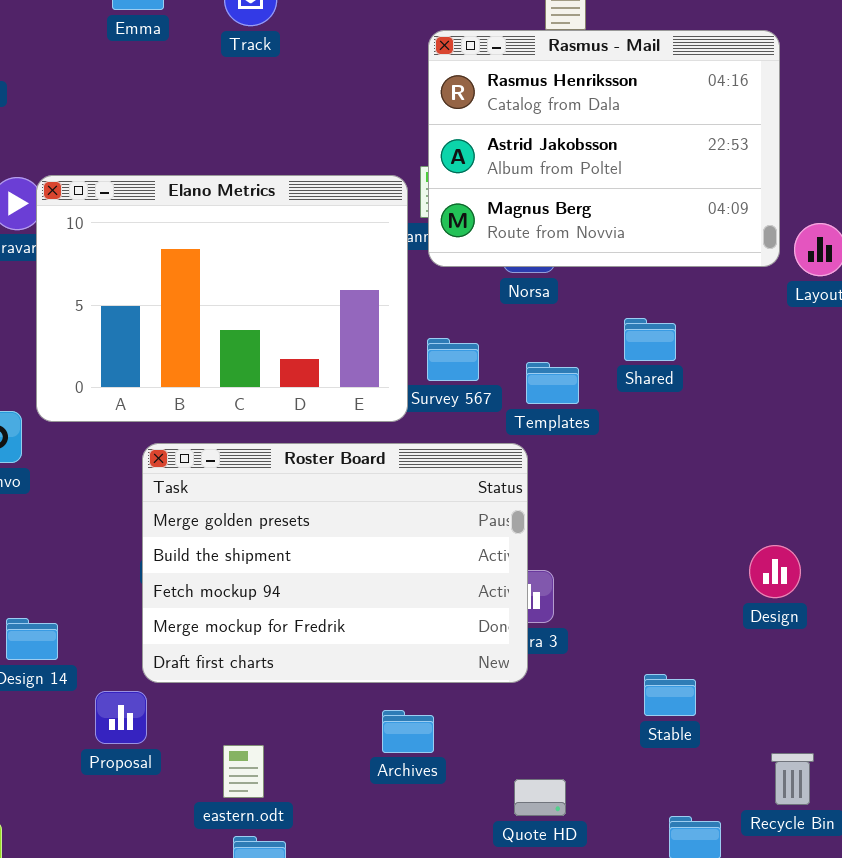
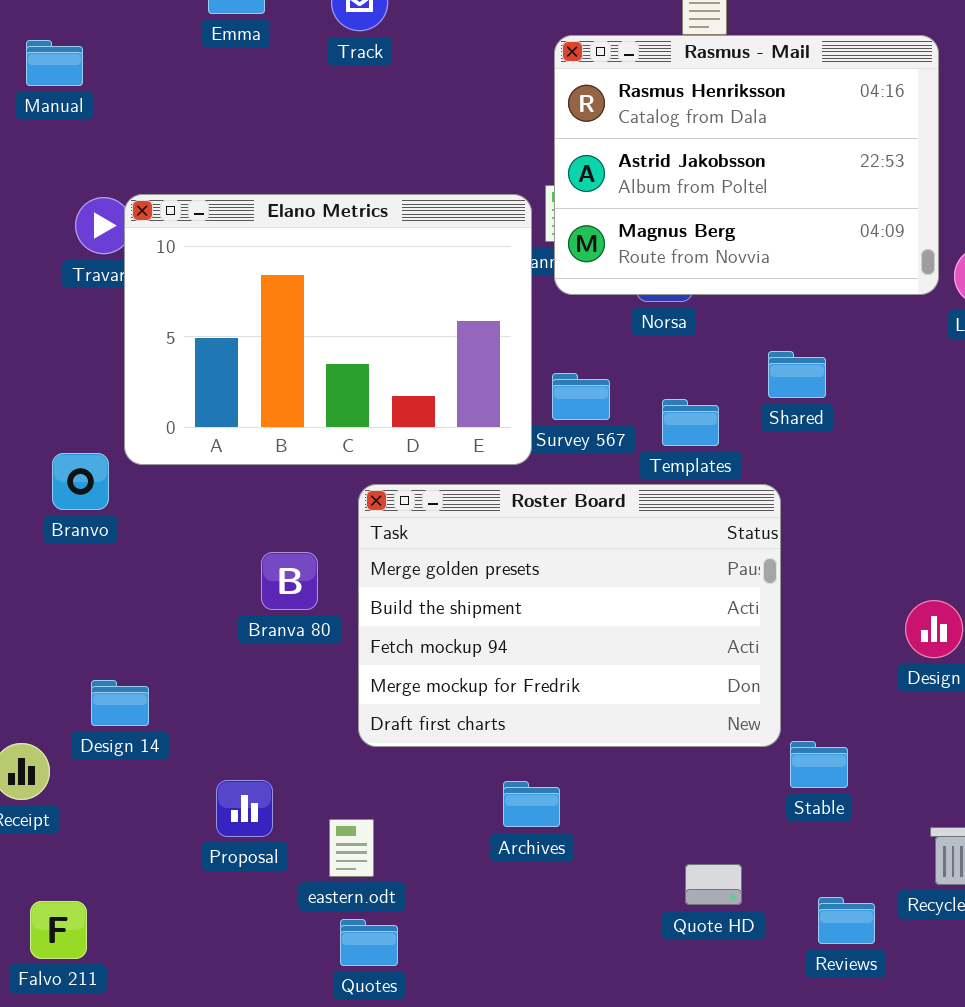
Roster Board: [142,443,528,683] -> [358,484,781,747], moved
Proposal: [95,691,147,744] -> [216,780,273,837], moved
Quote HD: [514,779,566,816] -> [685,864,742,905], moved

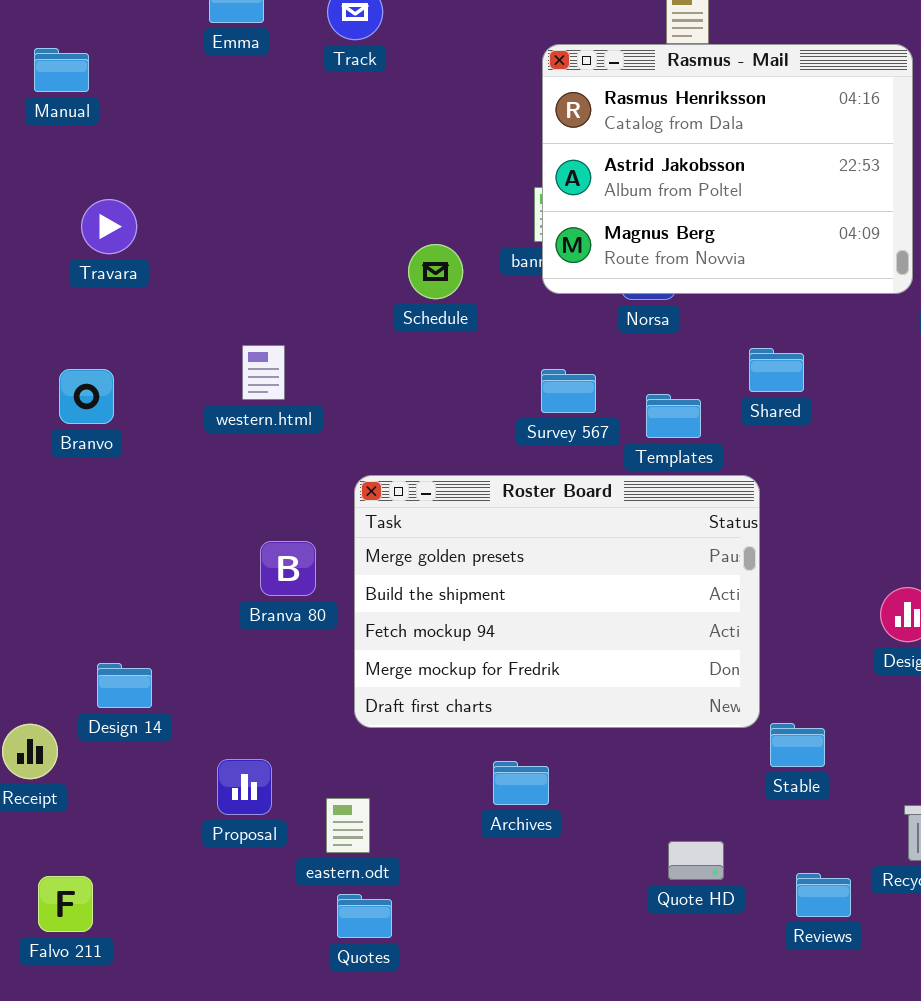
Elano Metrics: [124,194,532,465] -> none, closed
Branvo: [52,453,109,510] -> [59,369,114,424], moved

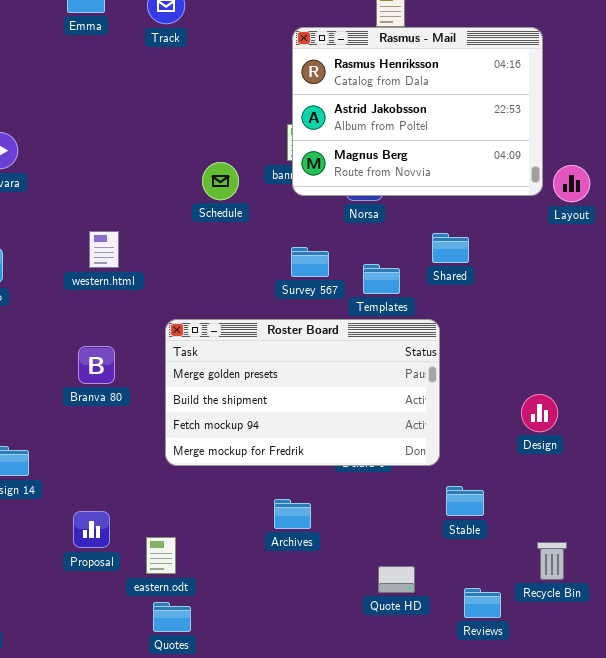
Roster Board: [354,475,760,728] -> [165,319,440,466], resized
Branva 80: [260,541,316,596] -> [78,346,115,384], moved
Archives: [493,761,549,805] -> [274,499,311,529], moved

